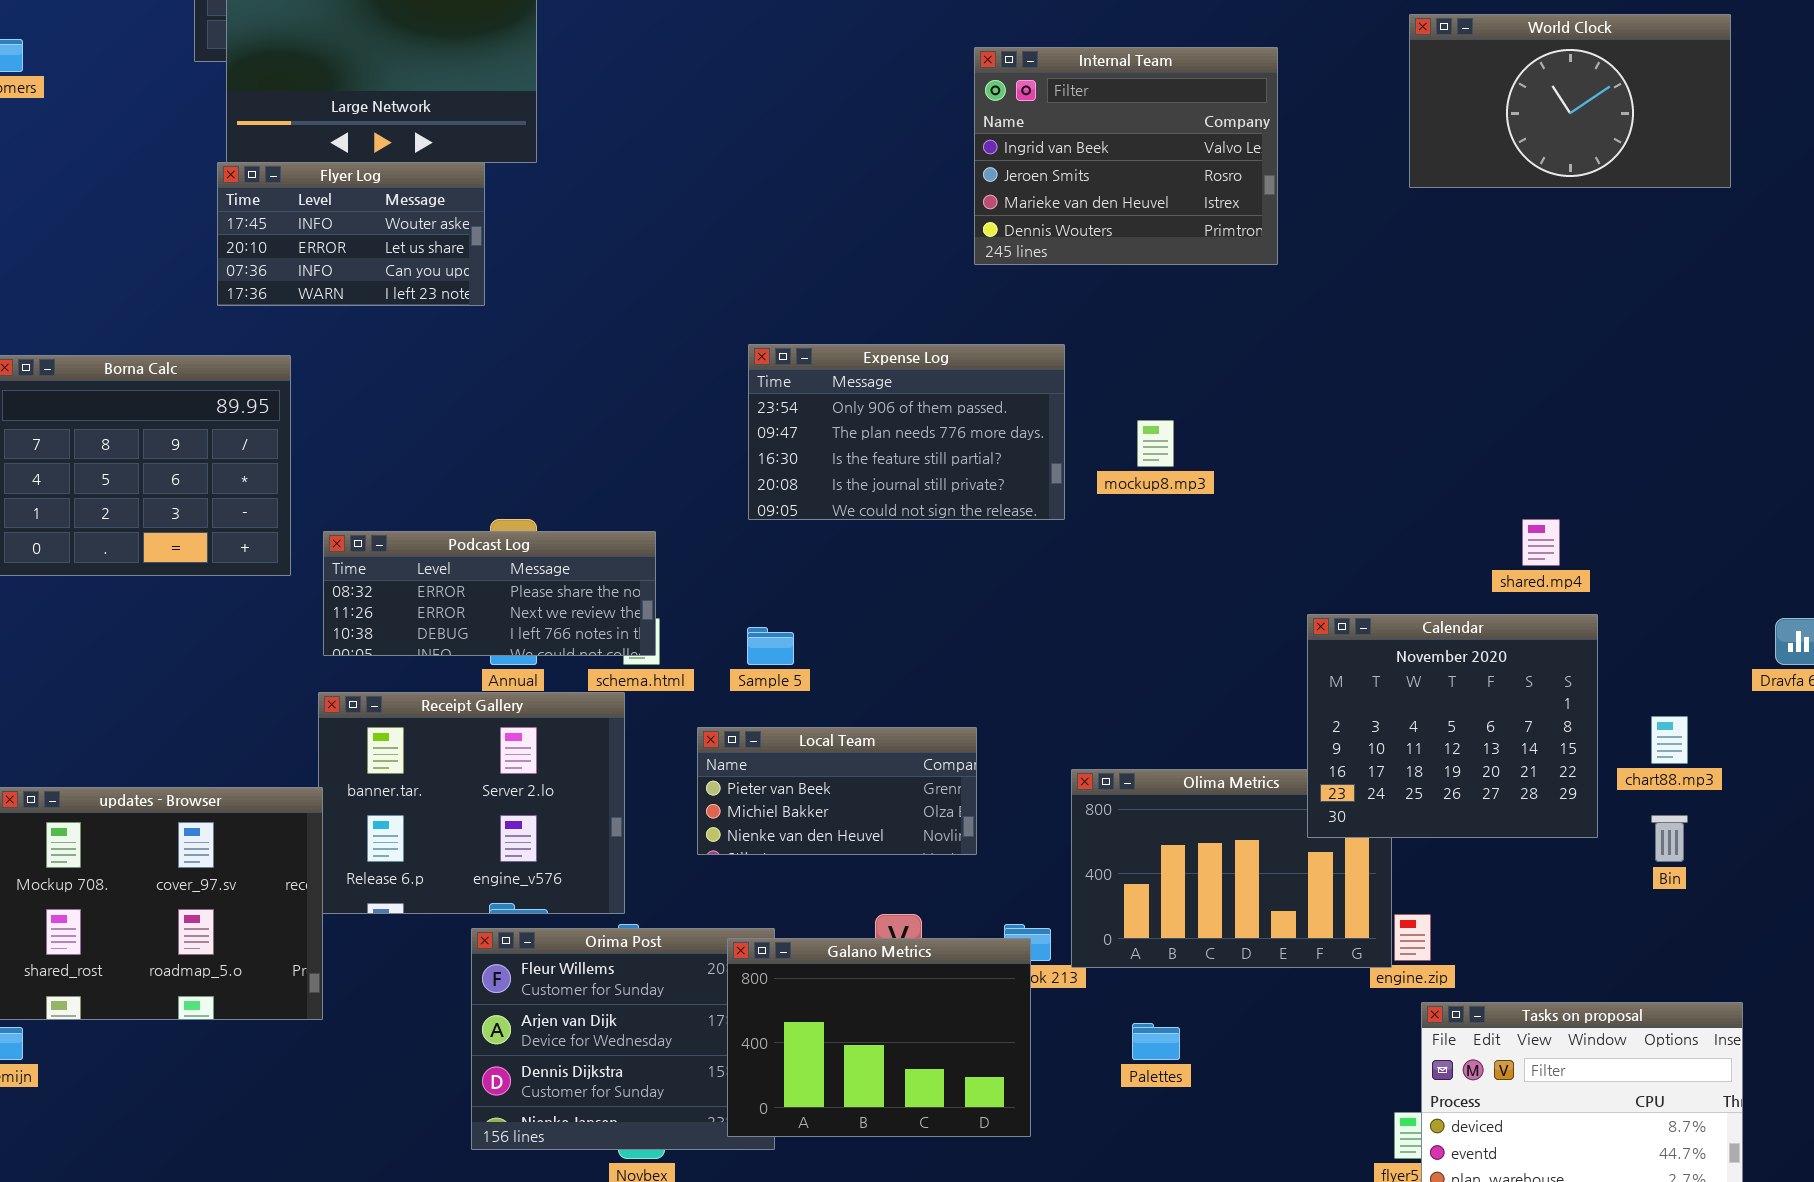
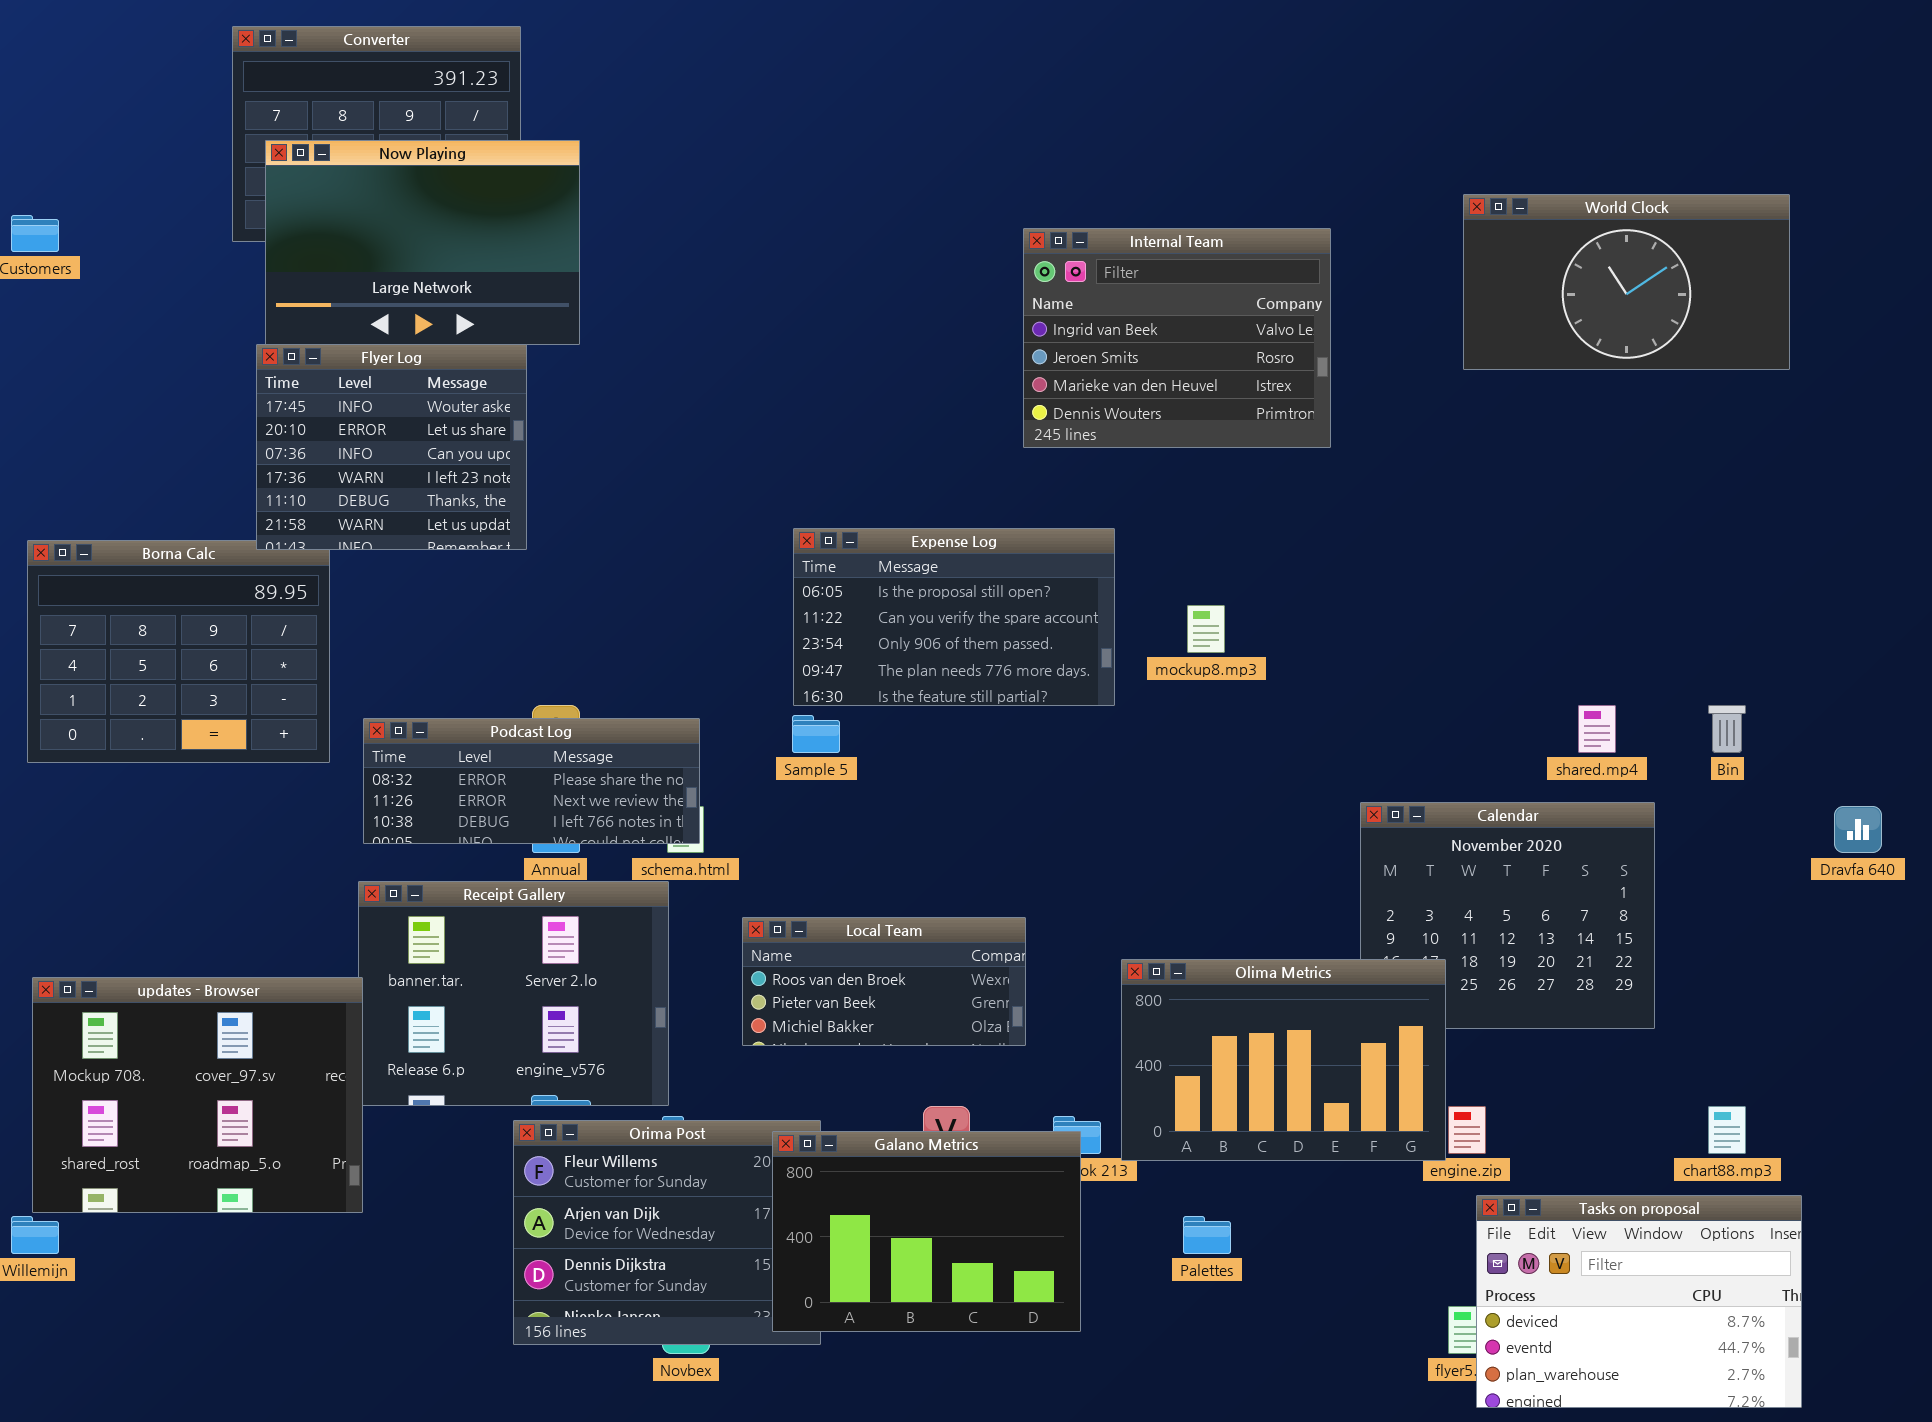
Flyer Log: [217,162,485,306] -> [256,344,527,550], resized
Expense Log: [748,344,1065,520] -> [793,528,1115,706], scrolled up 2 rows
Sample 5: [747,627,794,665] -> [792,715,840,753], moved
chart88.mp3: [1651,716,1688,764] -> [1708,1106,1746,1154], moved
Local Team: [697,727,977,855] -> [742,917,1026,1046], scrolled up 1 row
Olima Metrics: [1071,769,1392,968] -> [1121,959,1446,1161], raised
Bin: [1651,815,1688,862] -> [1708,705,1746,753], moved

